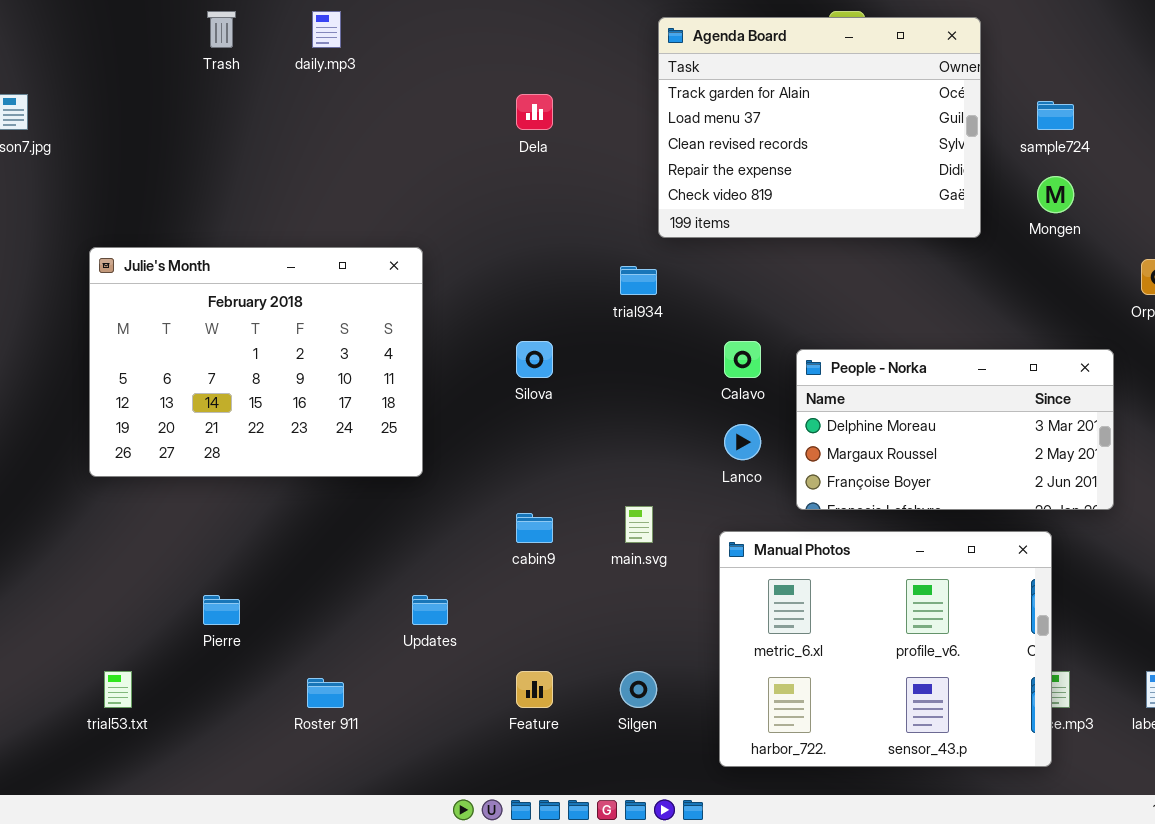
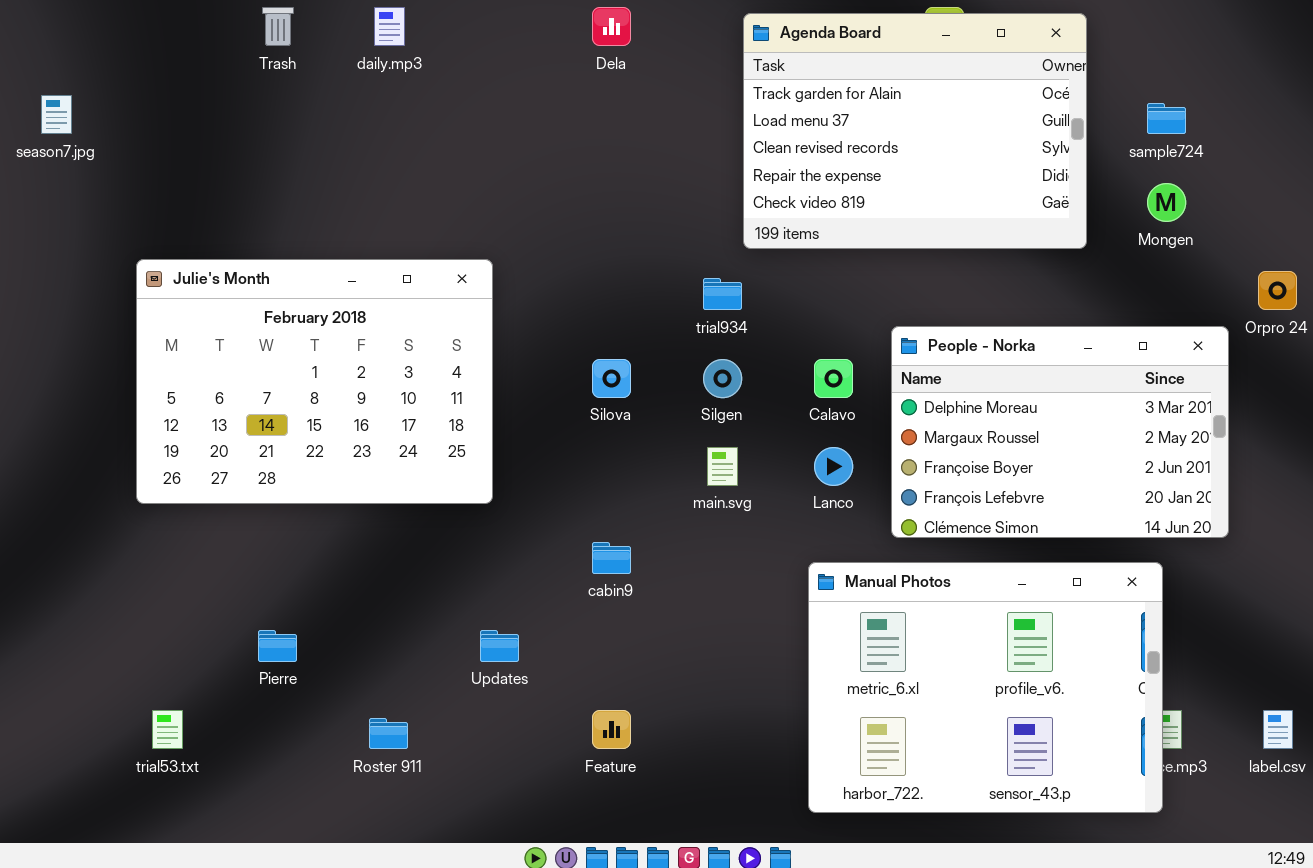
Dela: [516,94,553,130] -> [592,7,631,46], moved
People - Norka: [796,349,1114,510] -> [891,326,1229,538], resized
main.svg: [625,506,653,543] -> [707,447,738,486], moved
Silgen: [620,671,657,708] -> [703,359,742,398], moved

